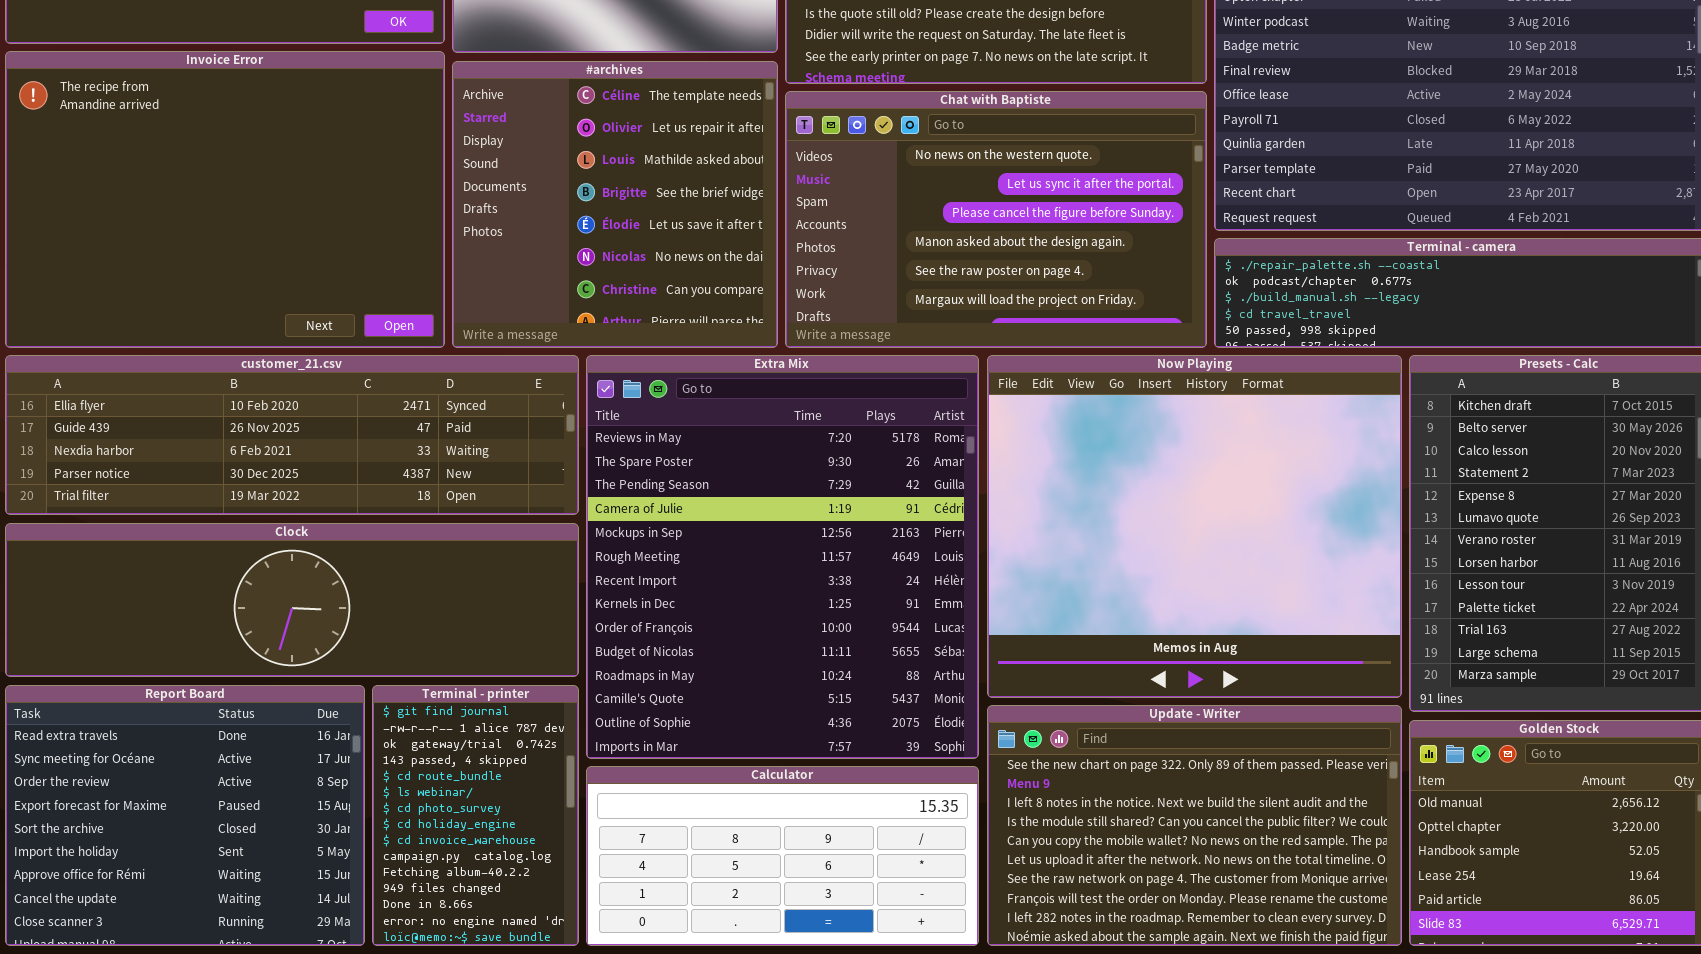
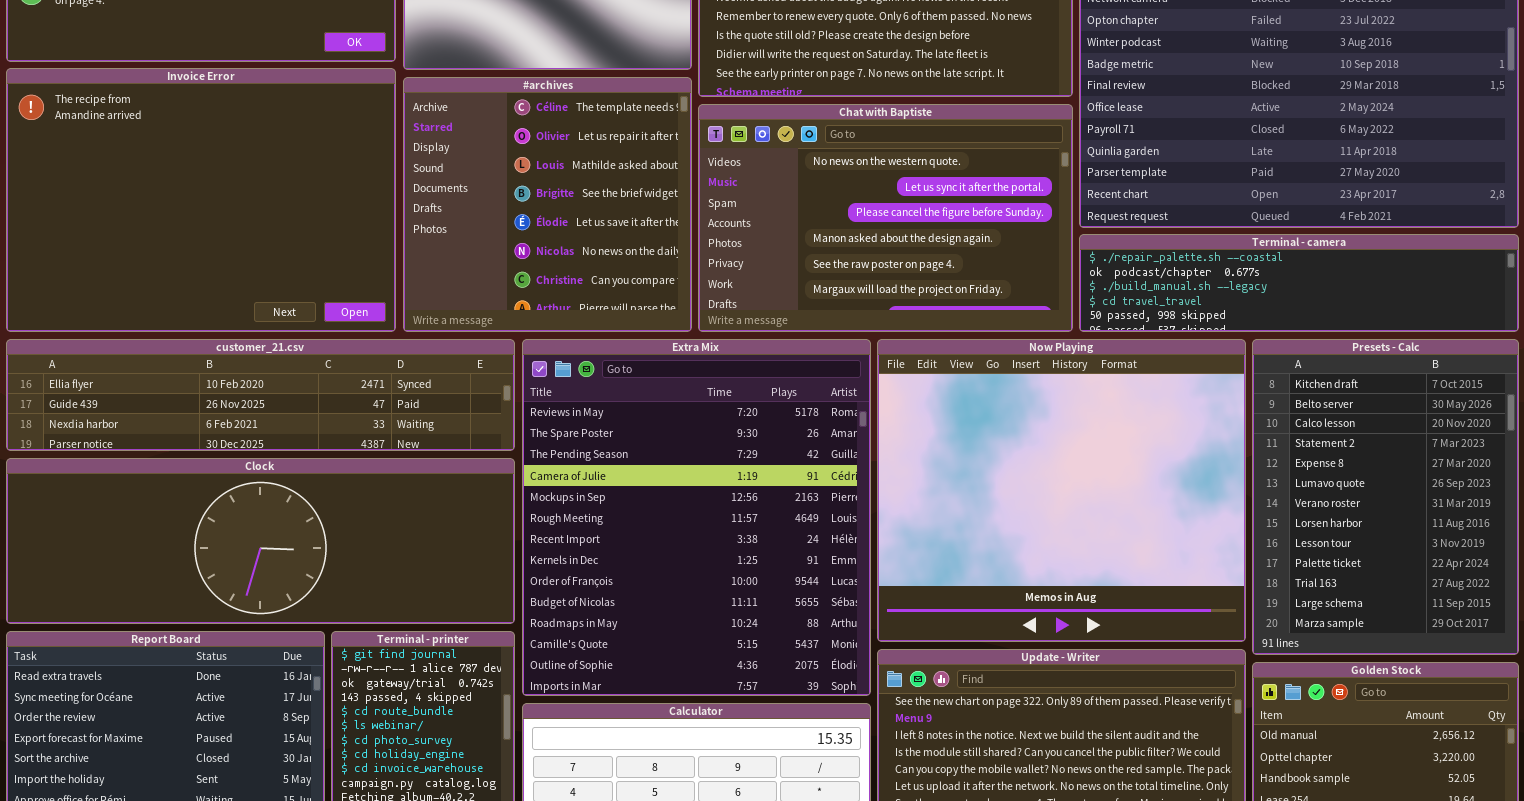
customer_21.csv: [5,355,579,515] -> [6,339,515,451], resized
Clock: [5,523,579,677] -> [6,458,515,624], resized

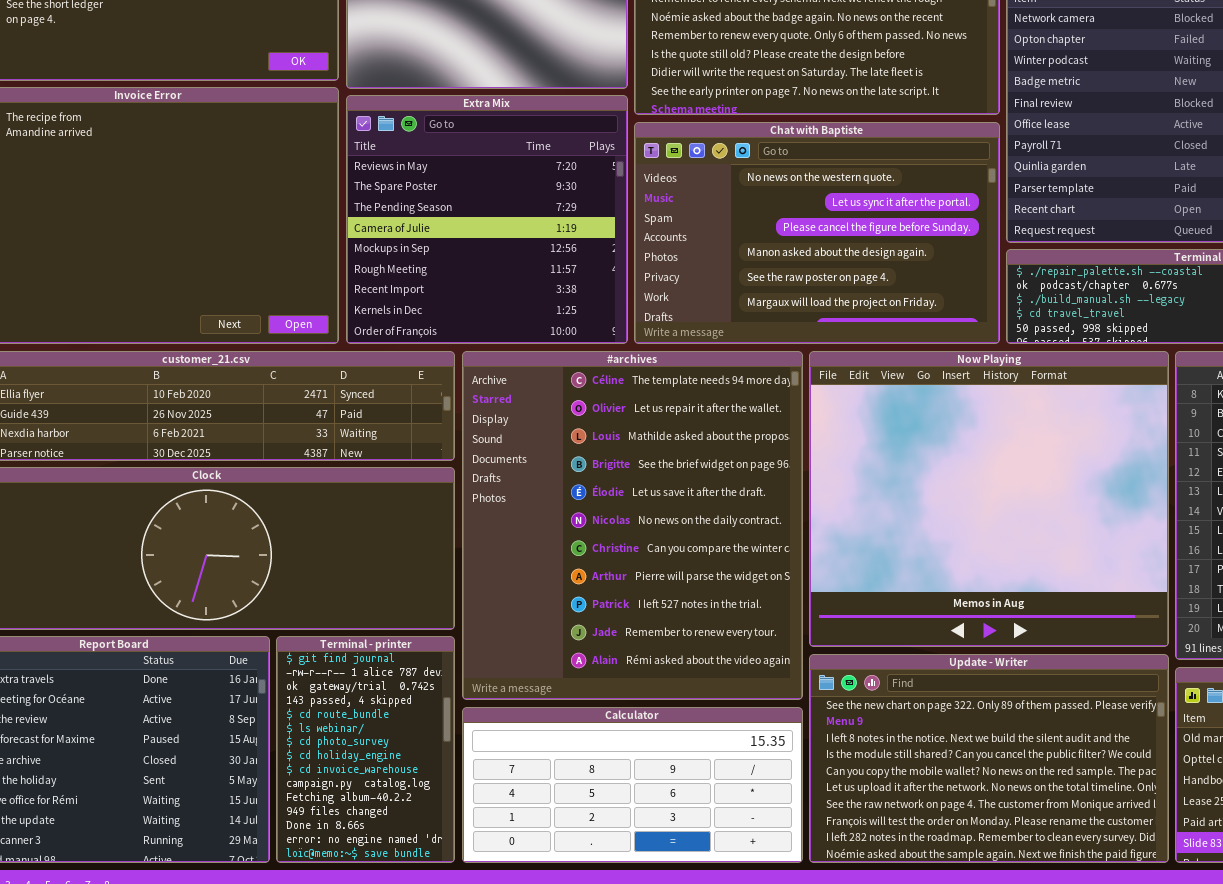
#archives: [403,77,692,332] -> [462,351,803,700], moved, resized
Extra Mix: [522,339,871,696] -> [346,95,628,344], moved, resized

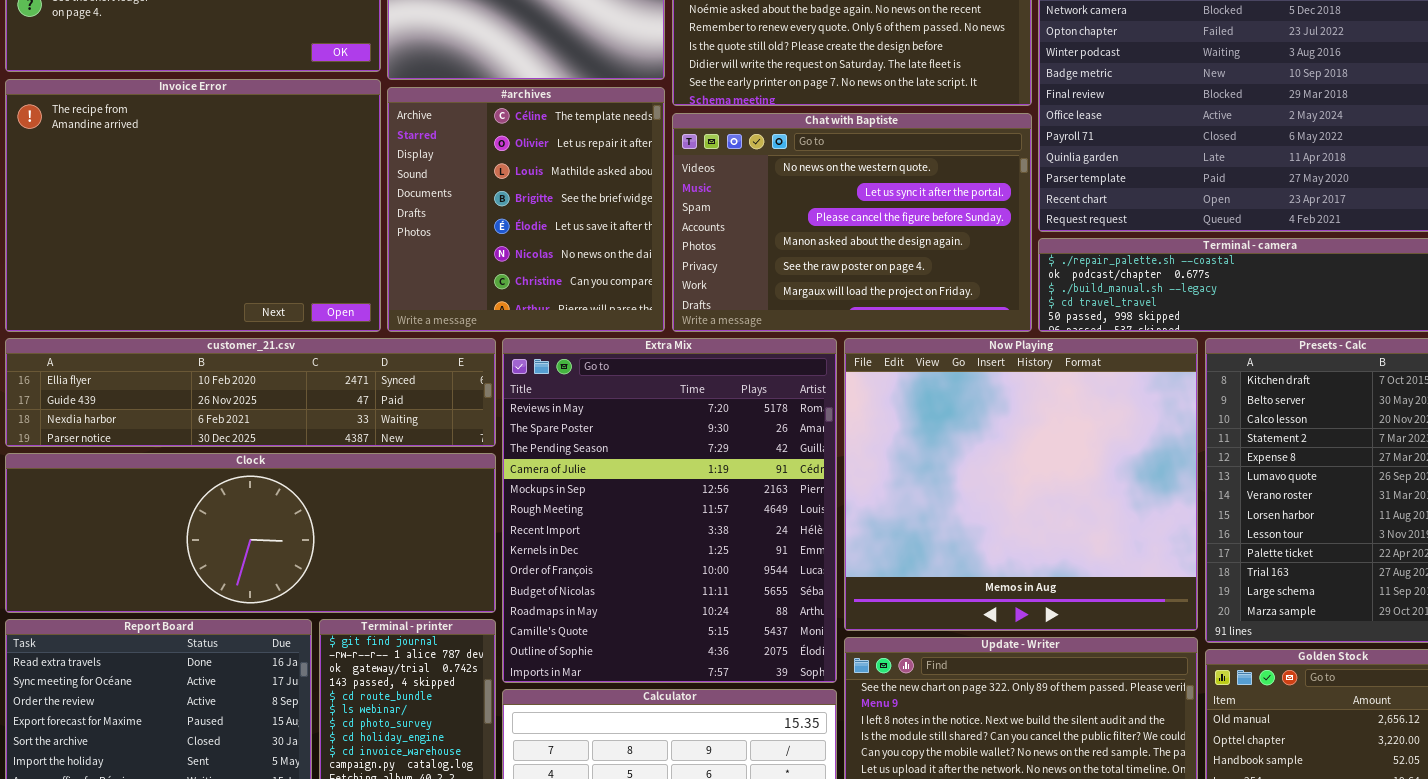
Extra Mix: [346,95,628,344] -> [502,338,837,683], moved, resized
#archives: [462,351,803,700] -> [387,87,665,332], moved, resized

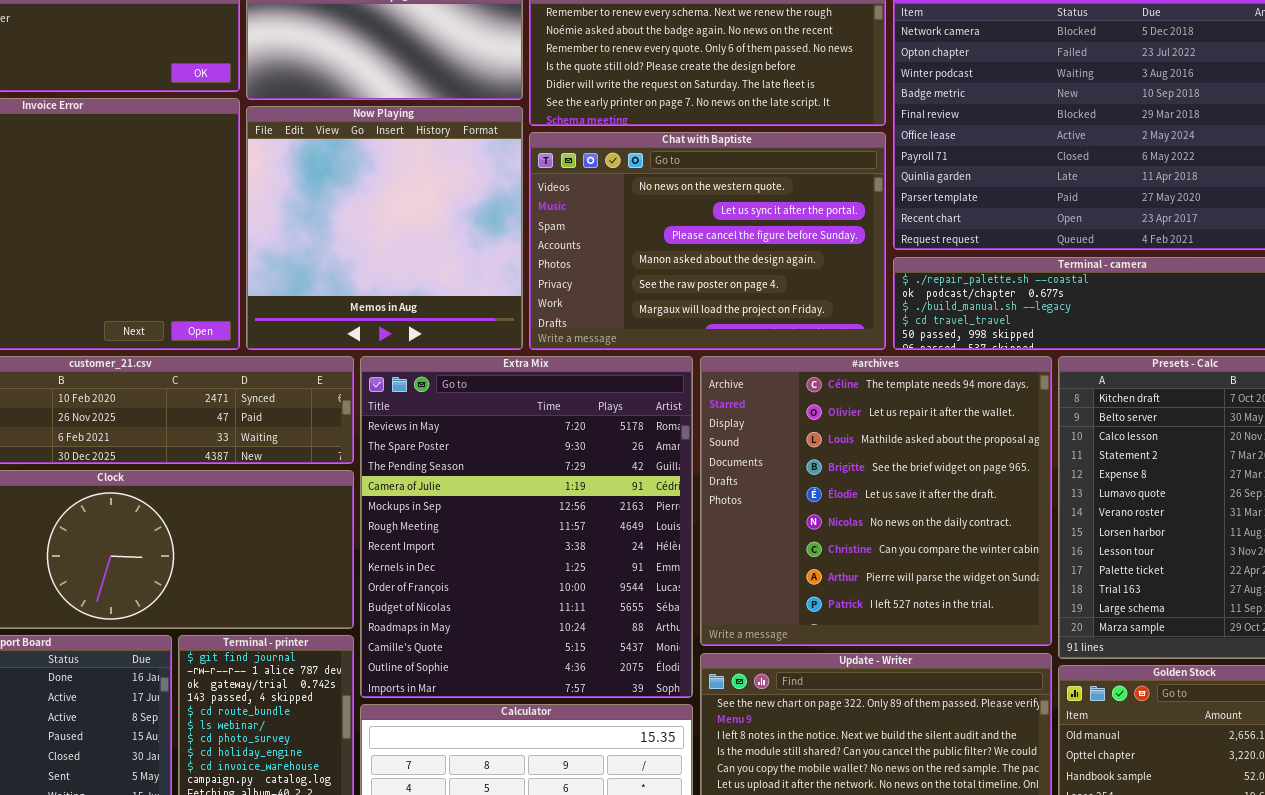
#archives: [387,87,665,332] -> [700,356,1052,646], moved, resized
Now Playing: [844,338,1198,631] -> [246,106,523,350], moved, resized

